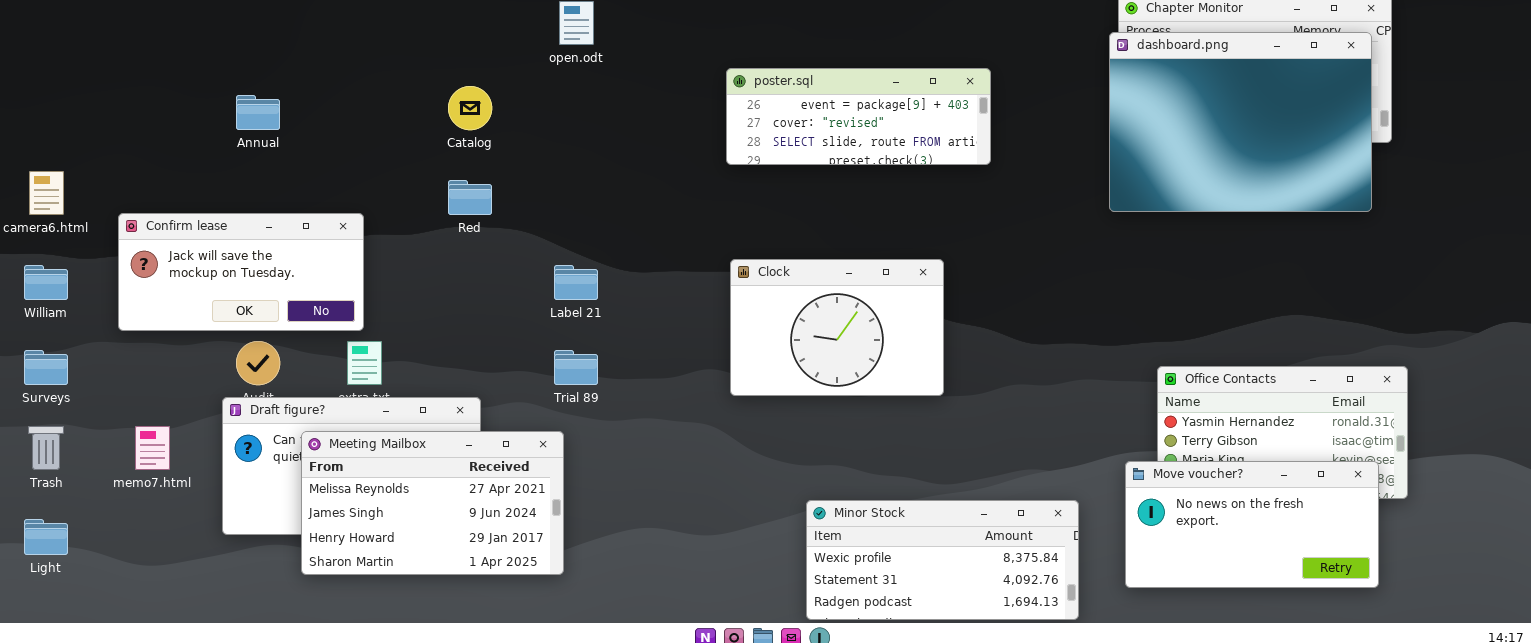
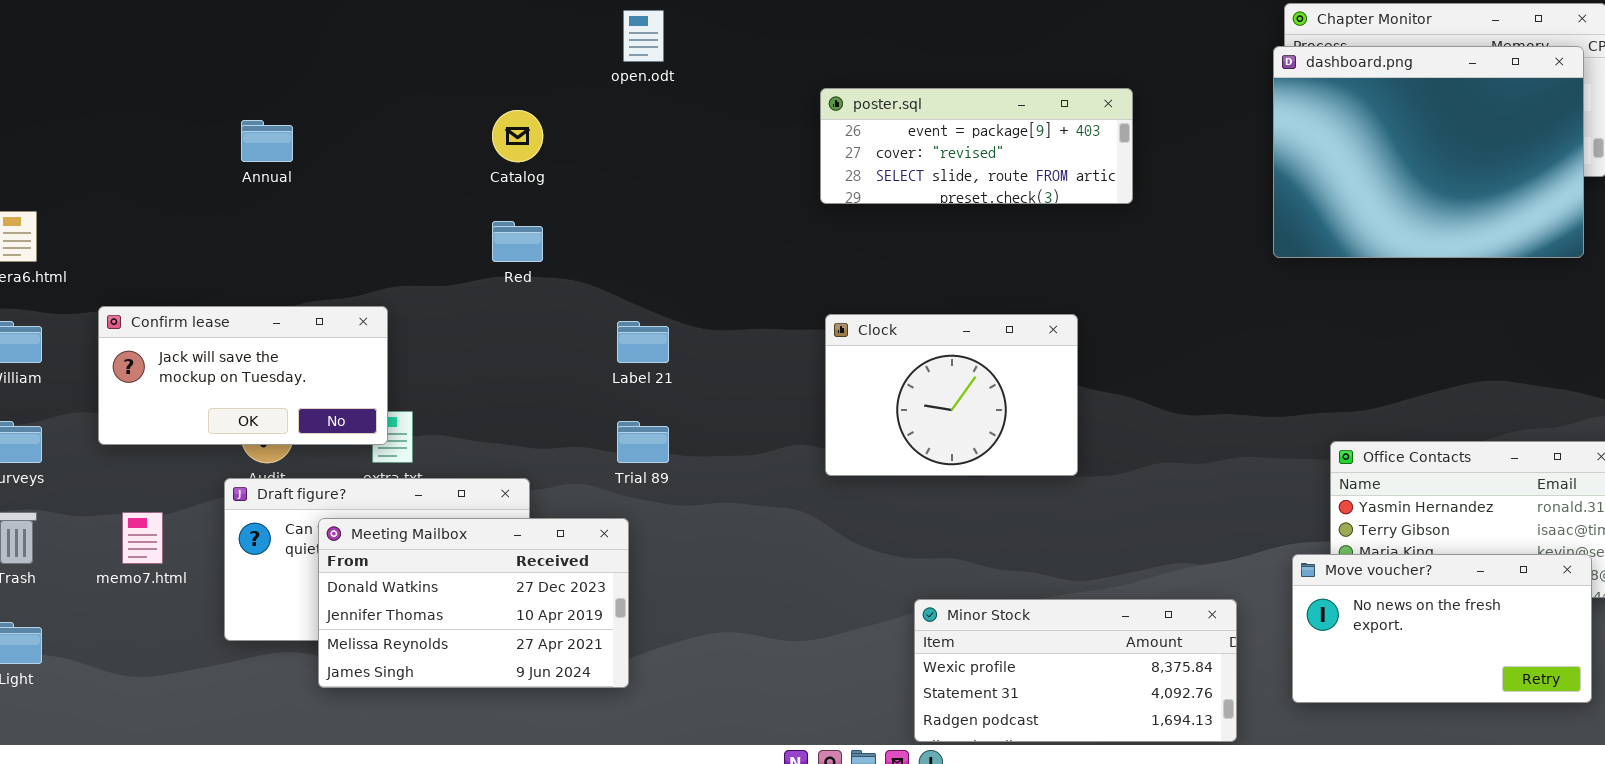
Confirm lease: [118,213,364,331] -> [98,306,388,445], moved
Meeting Mailbox: [301,431,564,575] -> [318,518,629,688], scrolled up 2 rows

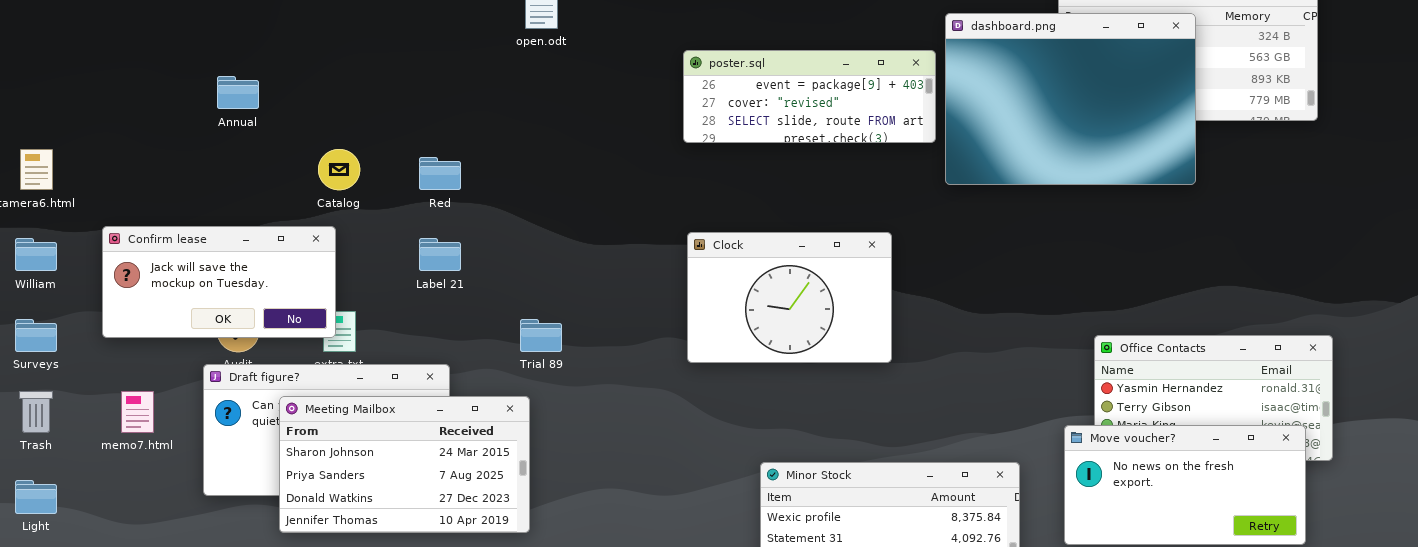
dashboard.png: [1273,46,1584,258] -> [945,13,1196,185], moved
Catalog: [492,110,543,162] -> [318,149,360,190], moved
Label 21: [617,321,669,363] -> [419,238,461,271], moved
Meeting Mailbox: [318,518,629,688] -> [279,396,530,533], scrolled up 2 rows

